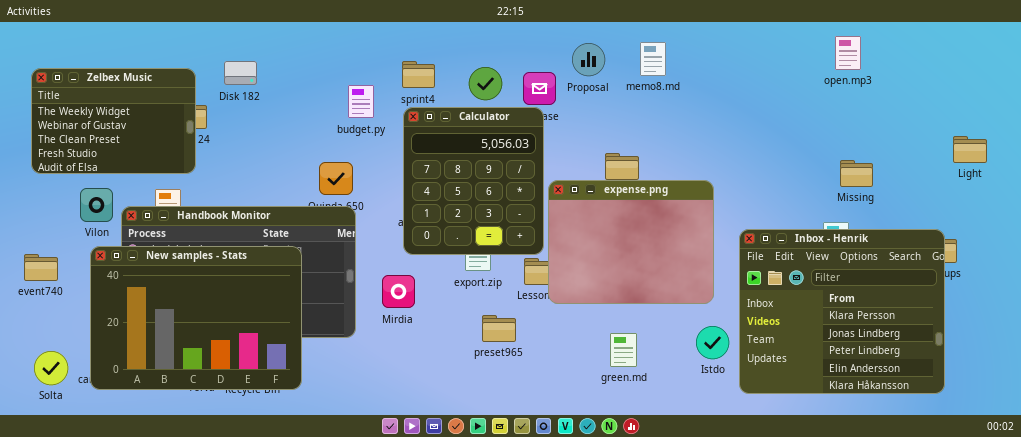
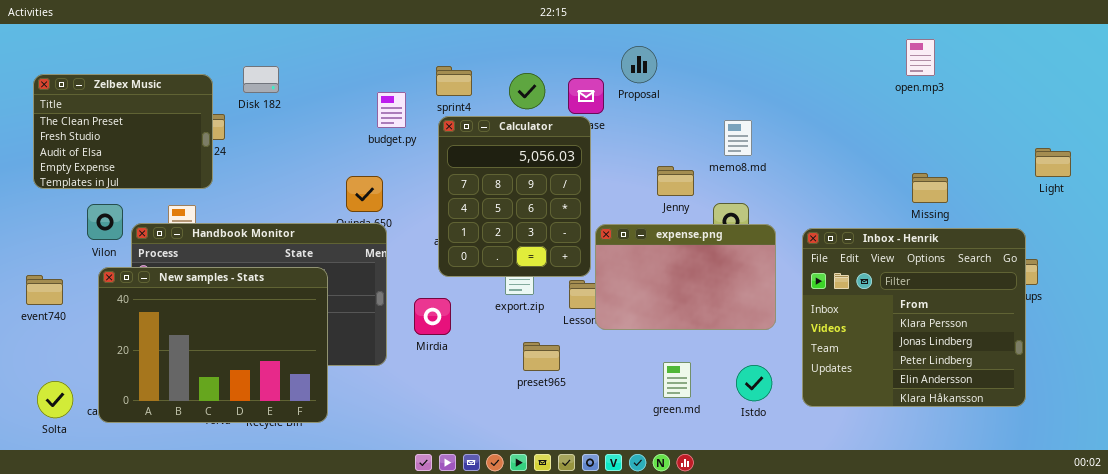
memo8.md: [640,42,666,76] -> [724,120,752,156], moved
Zelbex Music: [31,68,196,174] -> [33,74,213,189], scrolled down 2 rows
expense.png: [548,180,714,304] -> [595,224,776,330], resized
Inbox - Henrik: [739,229,945,394] -> [802,228,1026,407], moved
Istdo: [696,326,729,359] -> [736,365,772,401], moved

